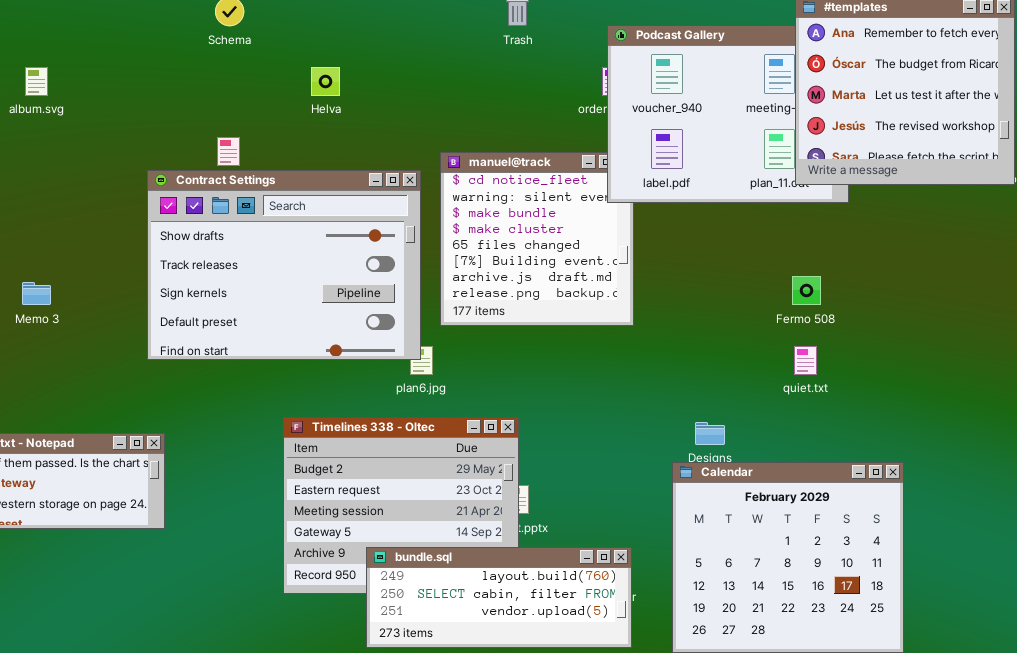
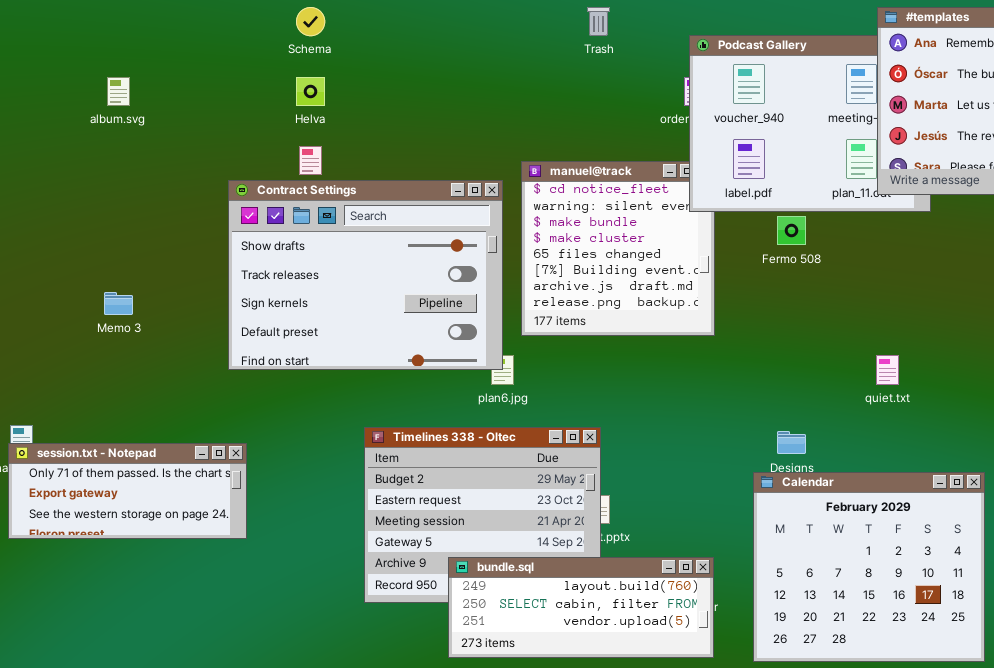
Helva: [311,67,340,96] -> [296,77,325,106], moved
Fermo 508: [792,276,821,305] -> [777,216,806,245], moved

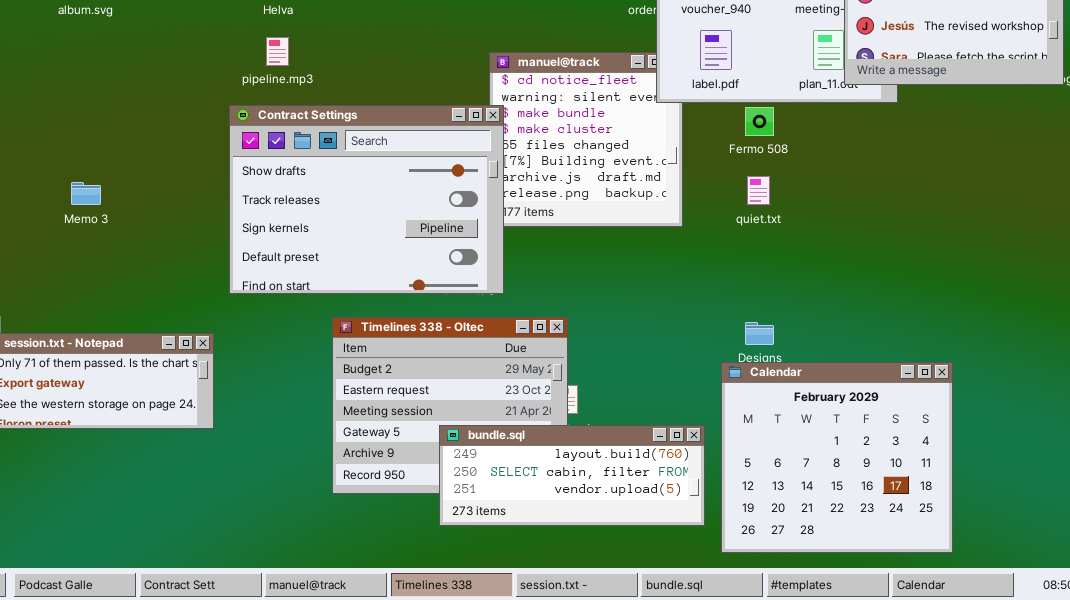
Contract Settings: [228,180,503,370] -> [229,105,504,294], moved
quiet.txt: [876,355,899,385] -> [747,176,770,205], moved
bundle.sql: [448,557,714,658] -> [439,425,705,526], moved

